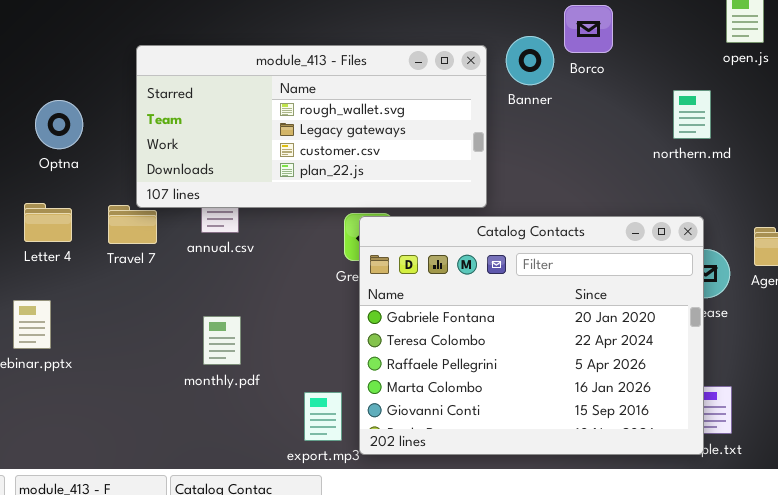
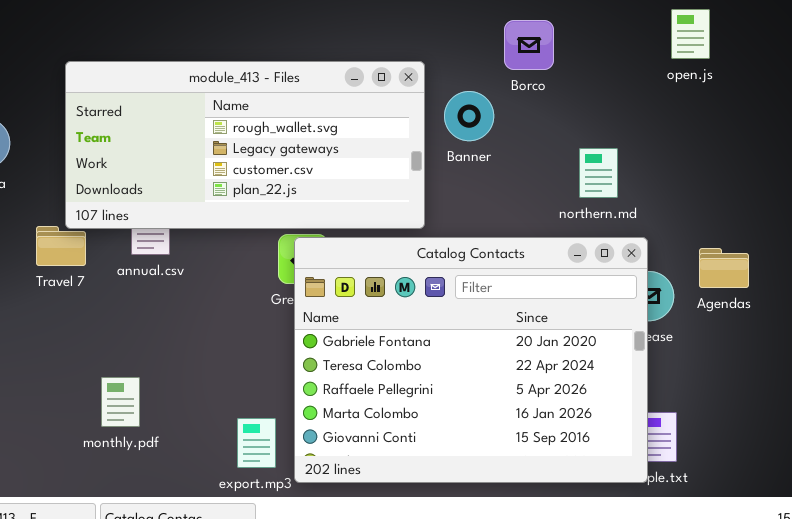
Banner: [506,36,554,85] -> [444,91,494,141], moved
northern.md: [673,90,711,139] -> [579,148,618,198], moved
monthly.pdf: [203,316,241,365] -> [101,377,140,427], moved

